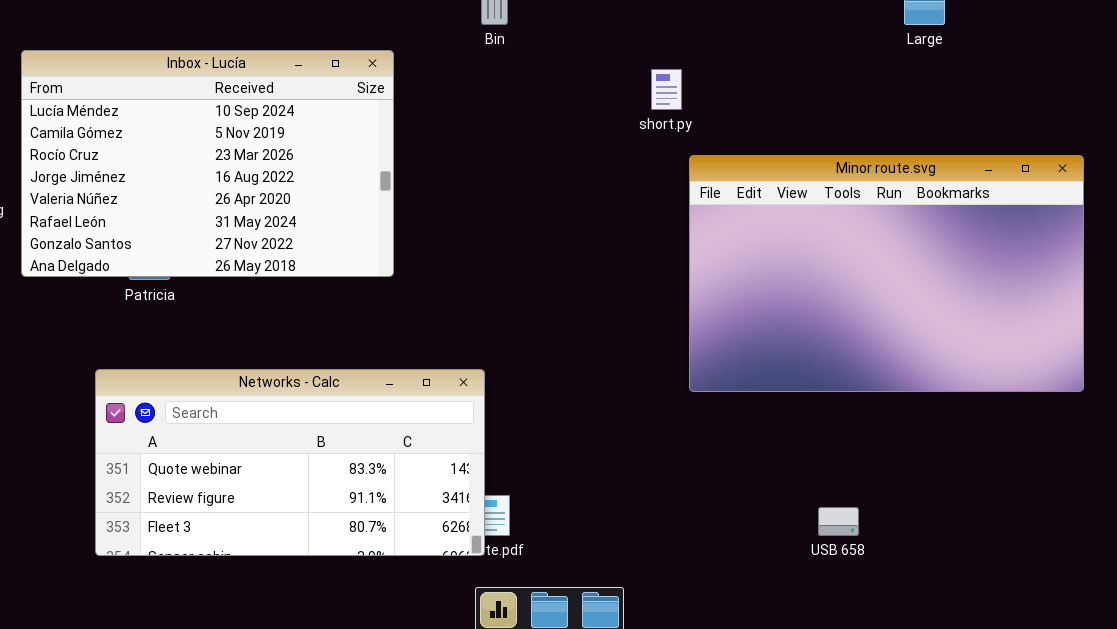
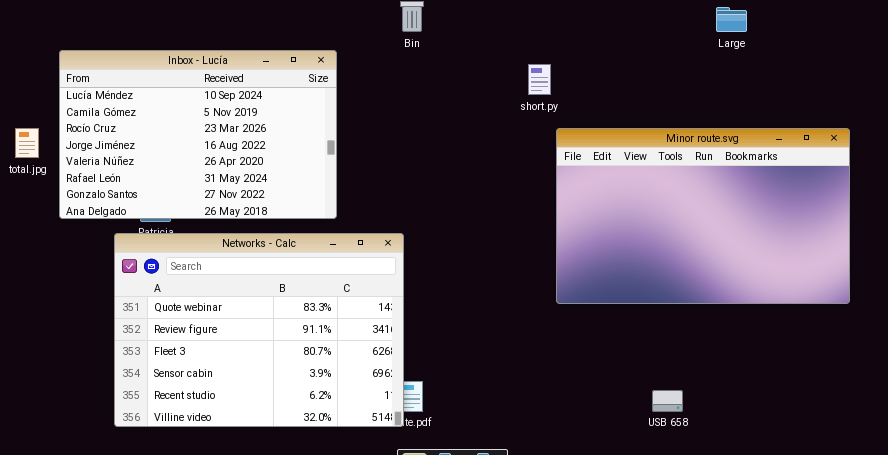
Networks - Calc: [95,369,485,556] -> [114,233,404,427], resized

